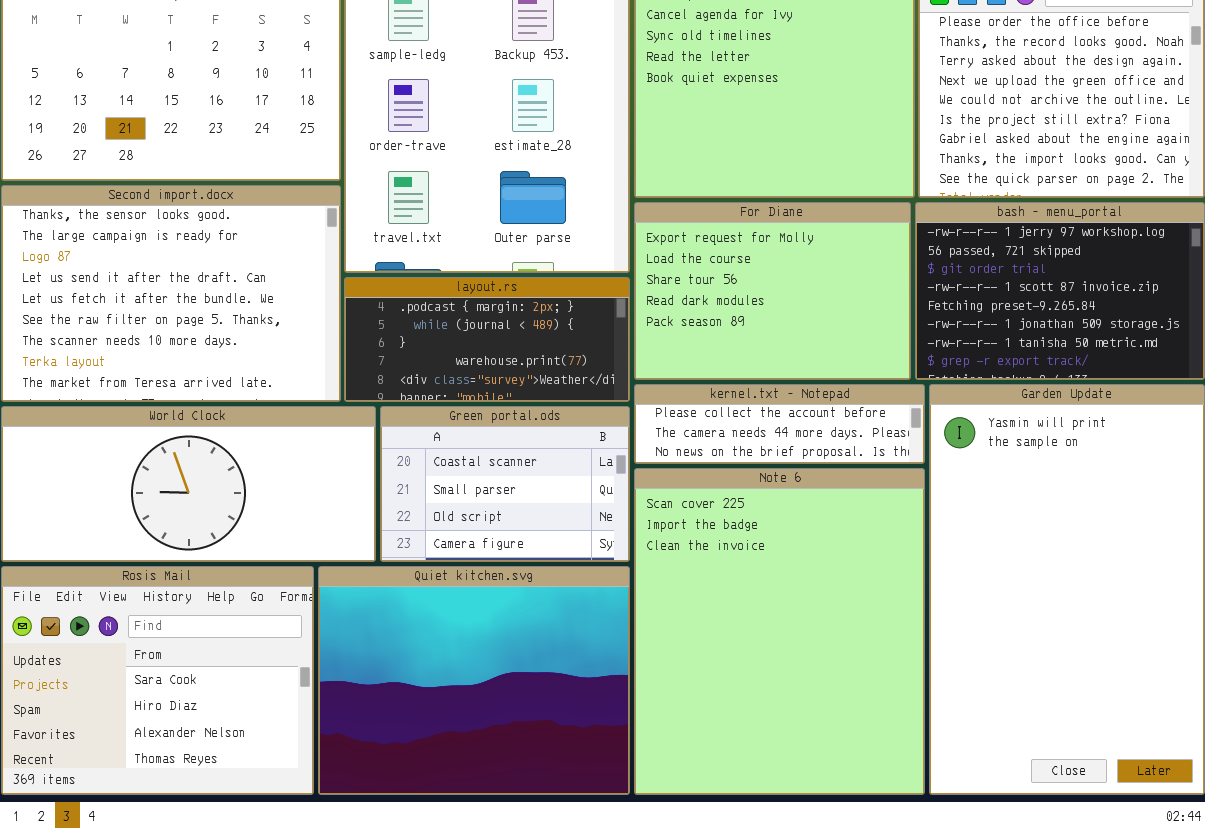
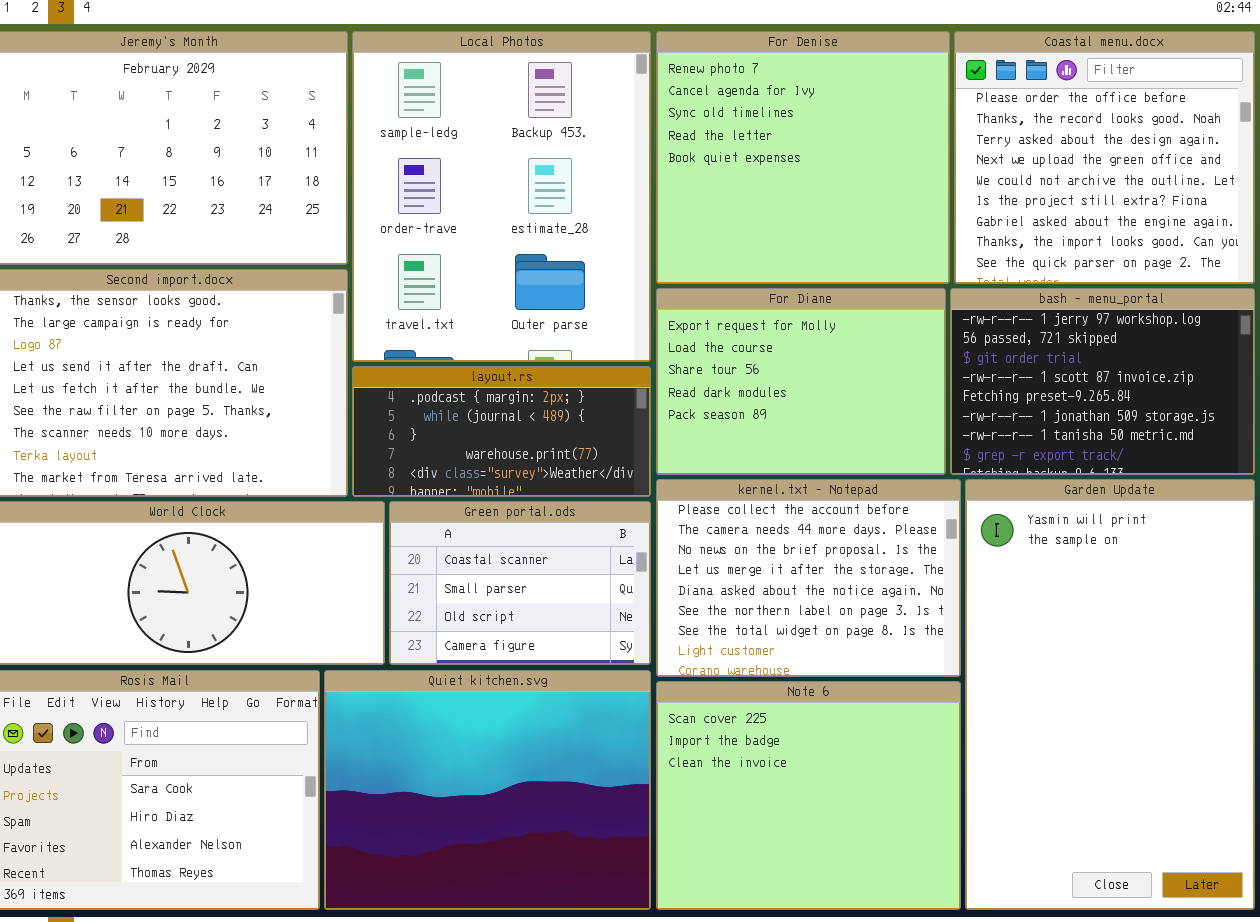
kernel.txt - Notepad: [634,384,925,464] -> [656,479,961,677], resized
Note 6: [634,468,925,795] -> [656,681,961,910], resized

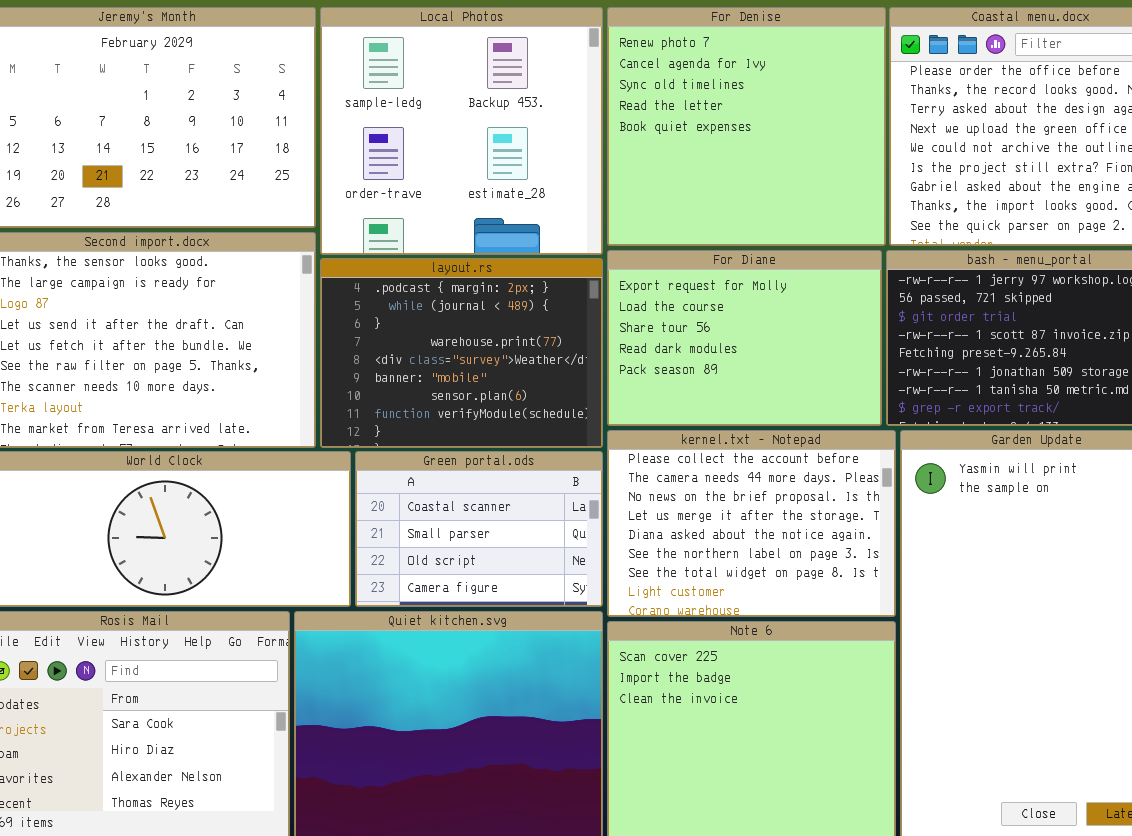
Local Photos: [352,31,651,362] -> [320,7,603,255], resized
layout.rs: [352,366,651,497] -> [320,258,603,448], resized

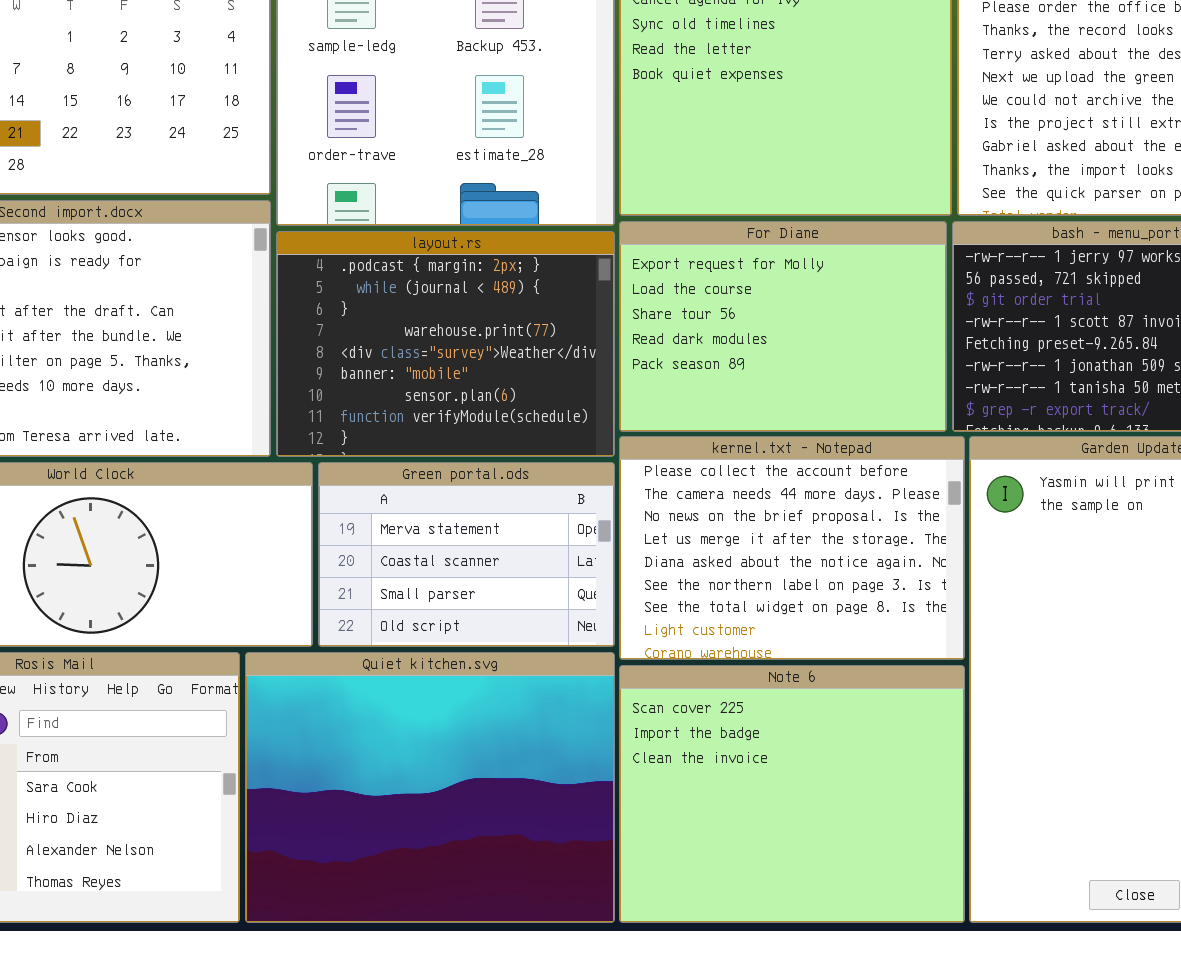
Green portal.ods: [355,451,603,607] -> [318,462,615,647], scrolled up 1 row

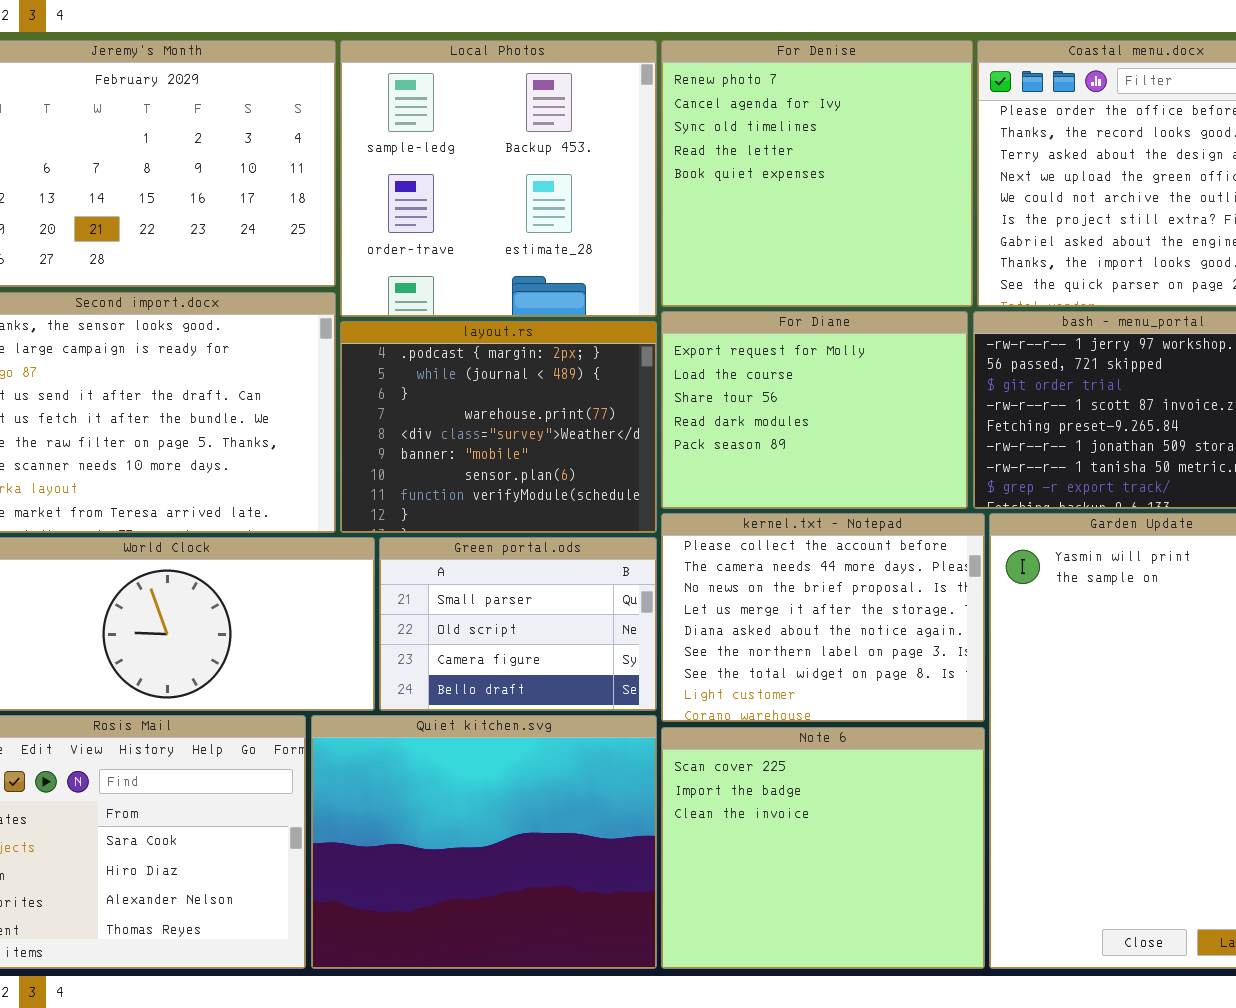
Green portal.ods: [318,462,615,647] -> [379,537,657,711], scrolled down 2 rows

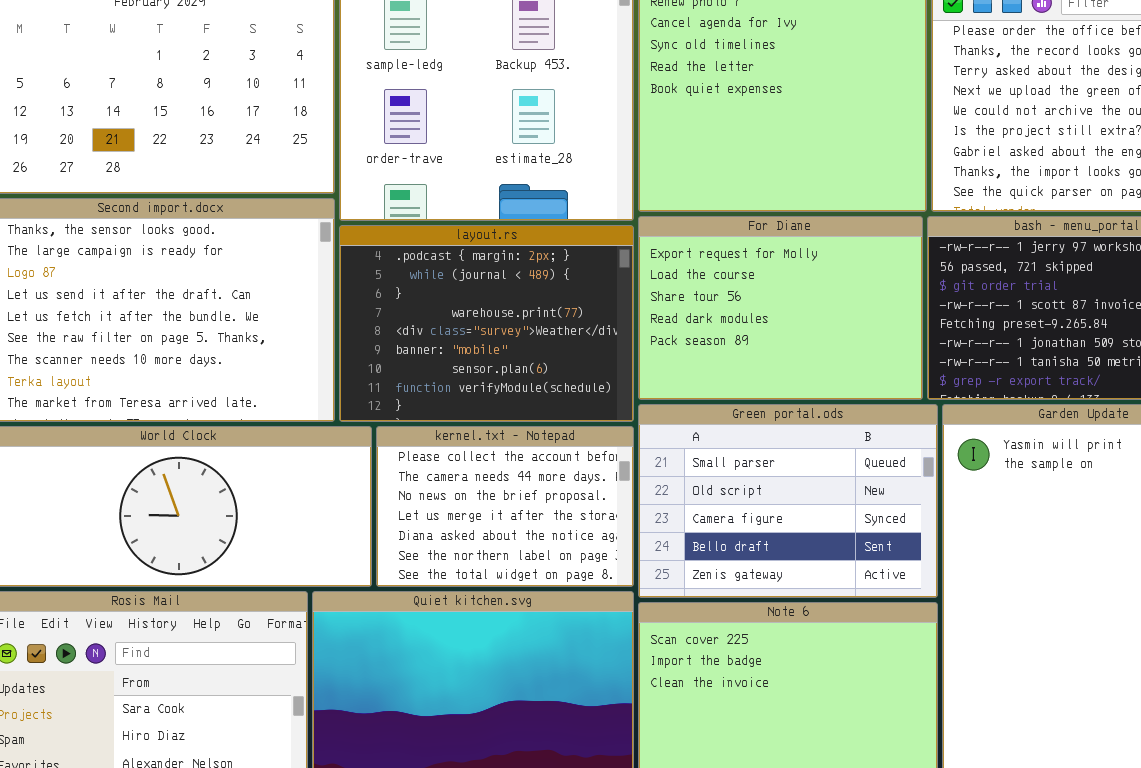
kernel.txt - Notepad: [661,513,985,722] -> [376,426,634,587], moved, resized
Green portal.ods: [379,537,657,711] -> [638,404,938,598], moved, resized

